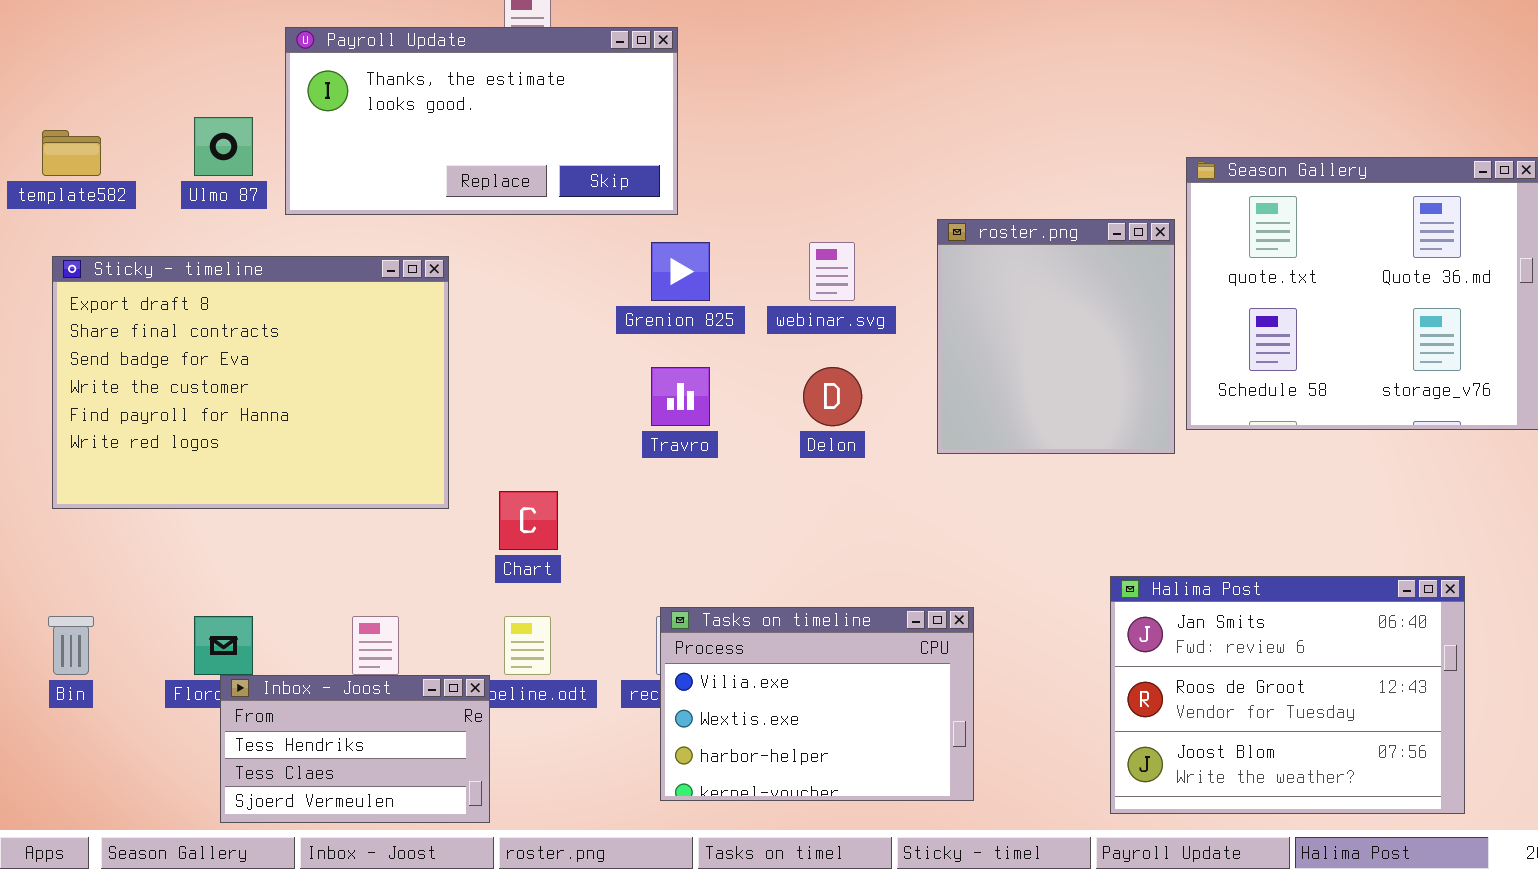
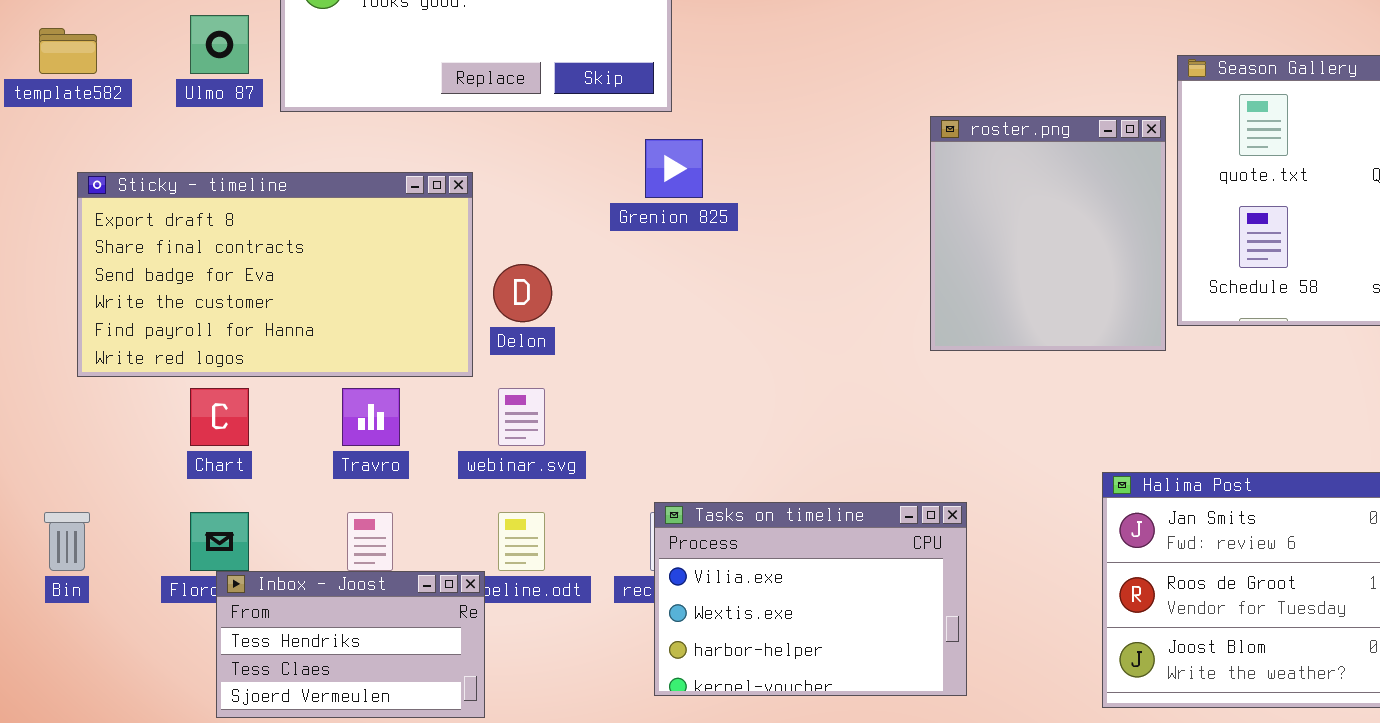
webinar.svg: [809,242,855,301] -> [498,388,545,446], moved
Sticky - timeline: [52,256,449,509] -> [77,172,473,377], moved, resized
Travro: [651,367,710,426] -> [342,388,400,446], moved
Delon: [803,367,862,426] -> [493,264,552,322], moved
Chart: [499,491,558,550] -> [190,388,249,446], moved

